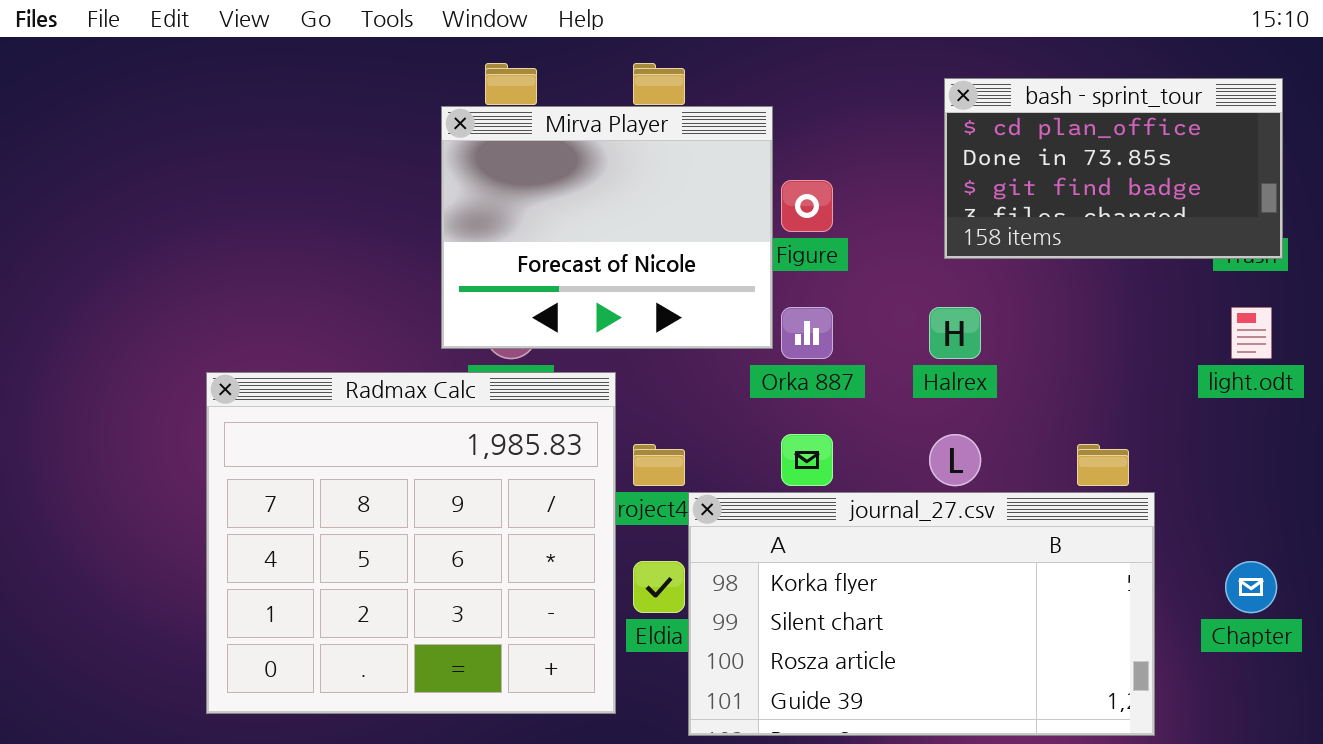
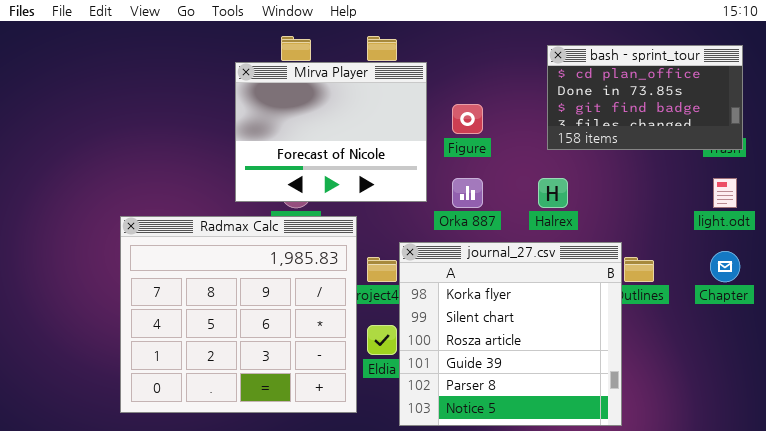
Mirva Player: [441,106,773,349] -> [235,62,427,202], moved
journal_27.csv: [688,492,1155,736] -> [399,242,622,426], resized
Chapter: [1225,561,1277,613] -> [710,251,740,282], moved

